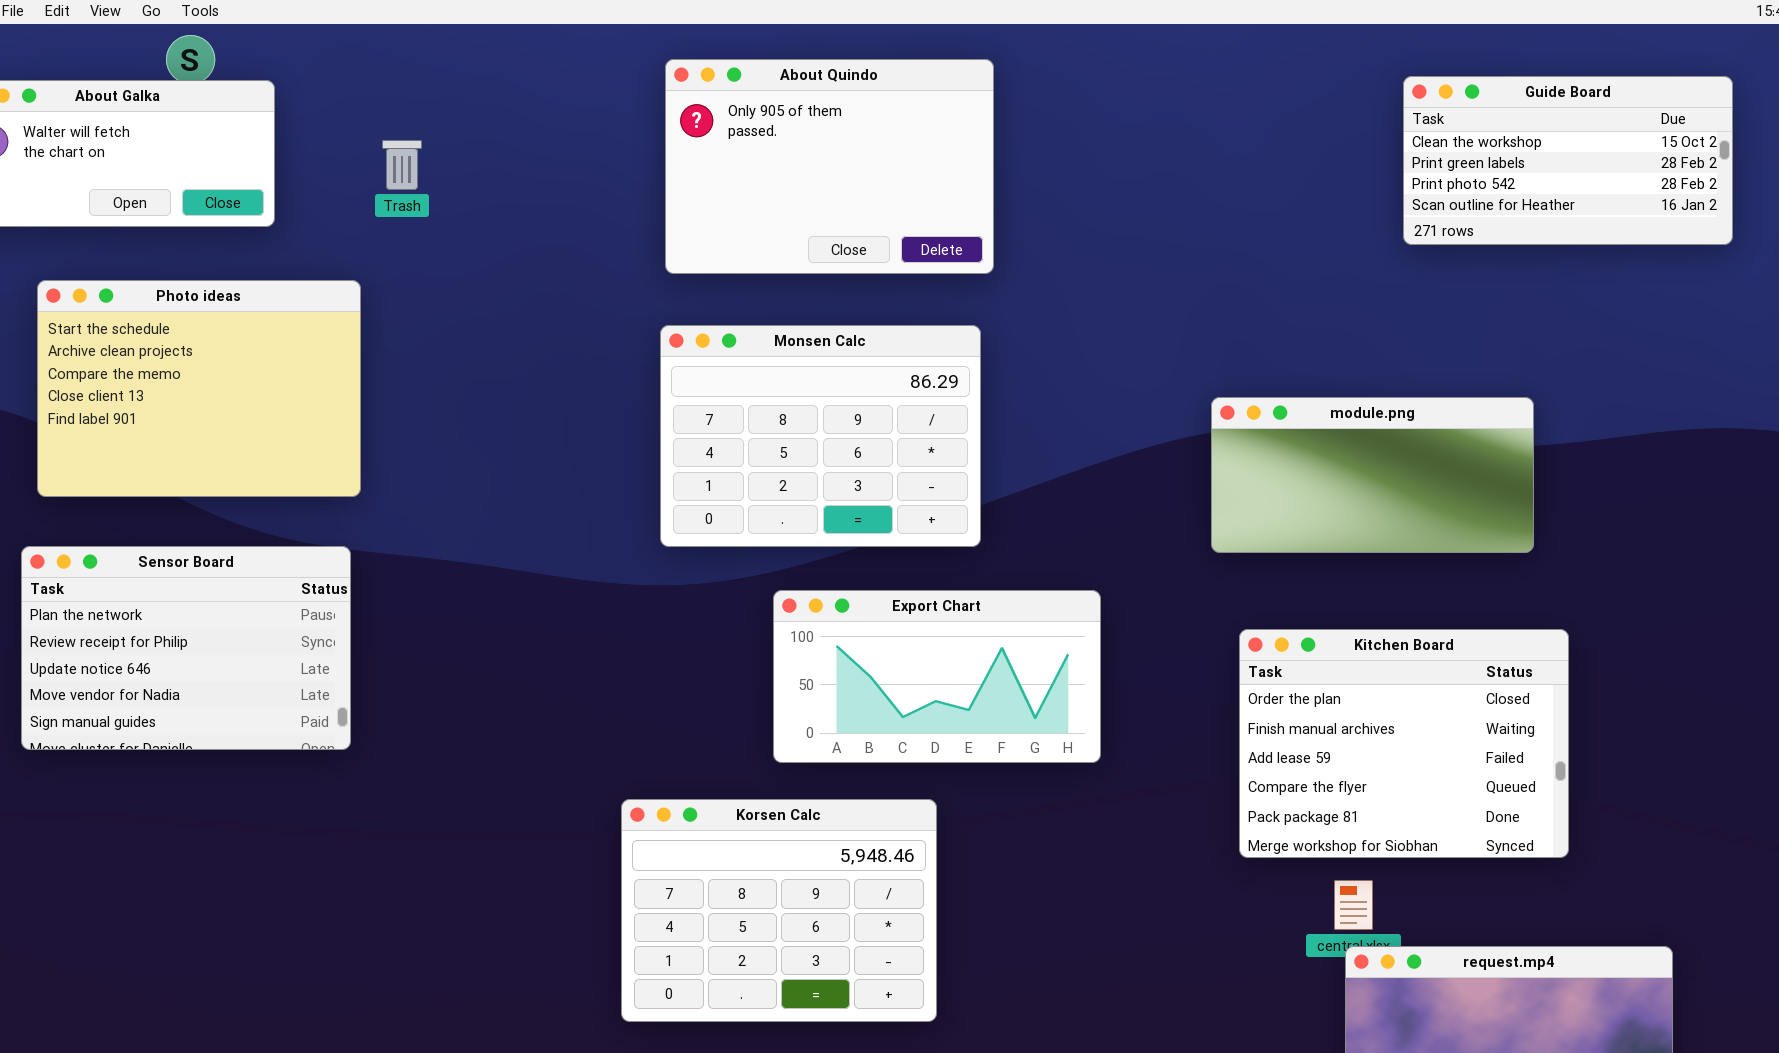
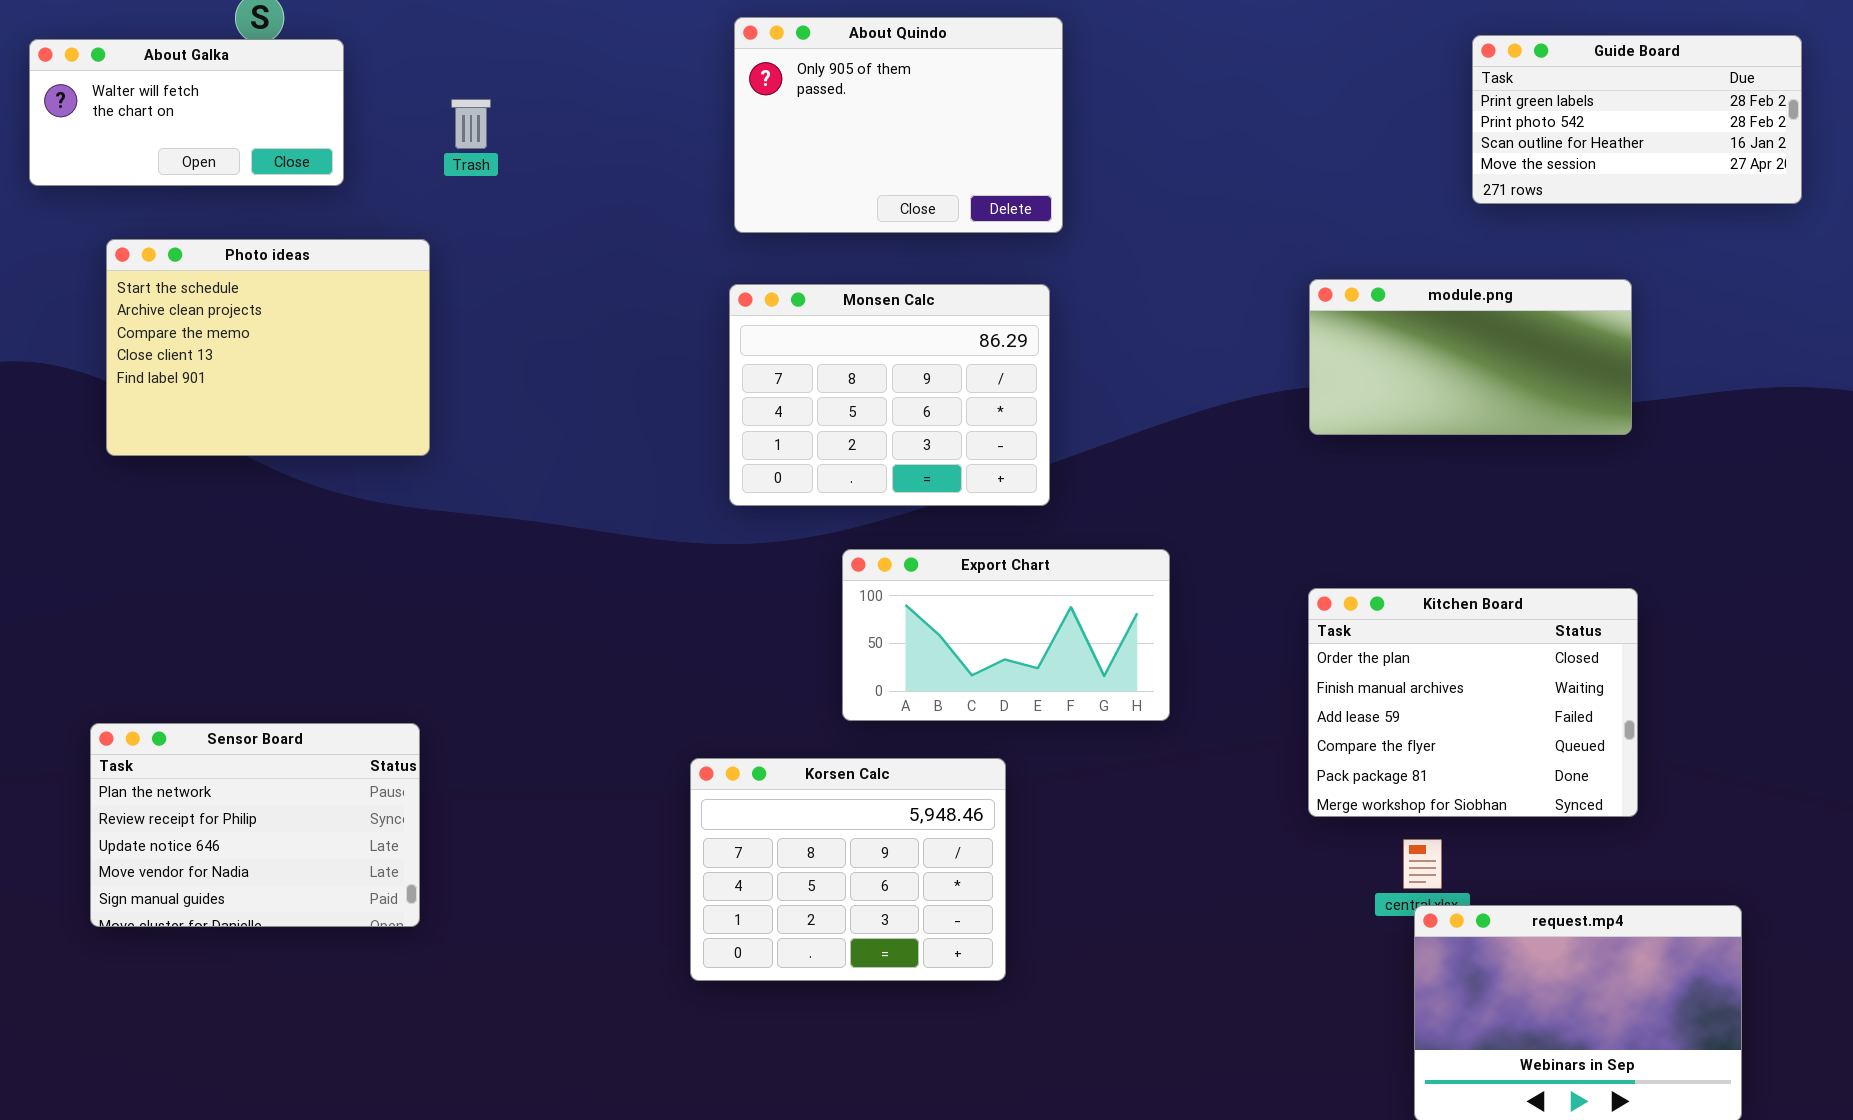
Guide Board: [1403,76,1733,245] -> [1472,35,1802,204], scrolled down 1 row
module.png: [1211,397,1534,553] -> [1309,279,1632,435], moved
Sensor Board: [21,546,351,750] -> [90,723,420,927], moved

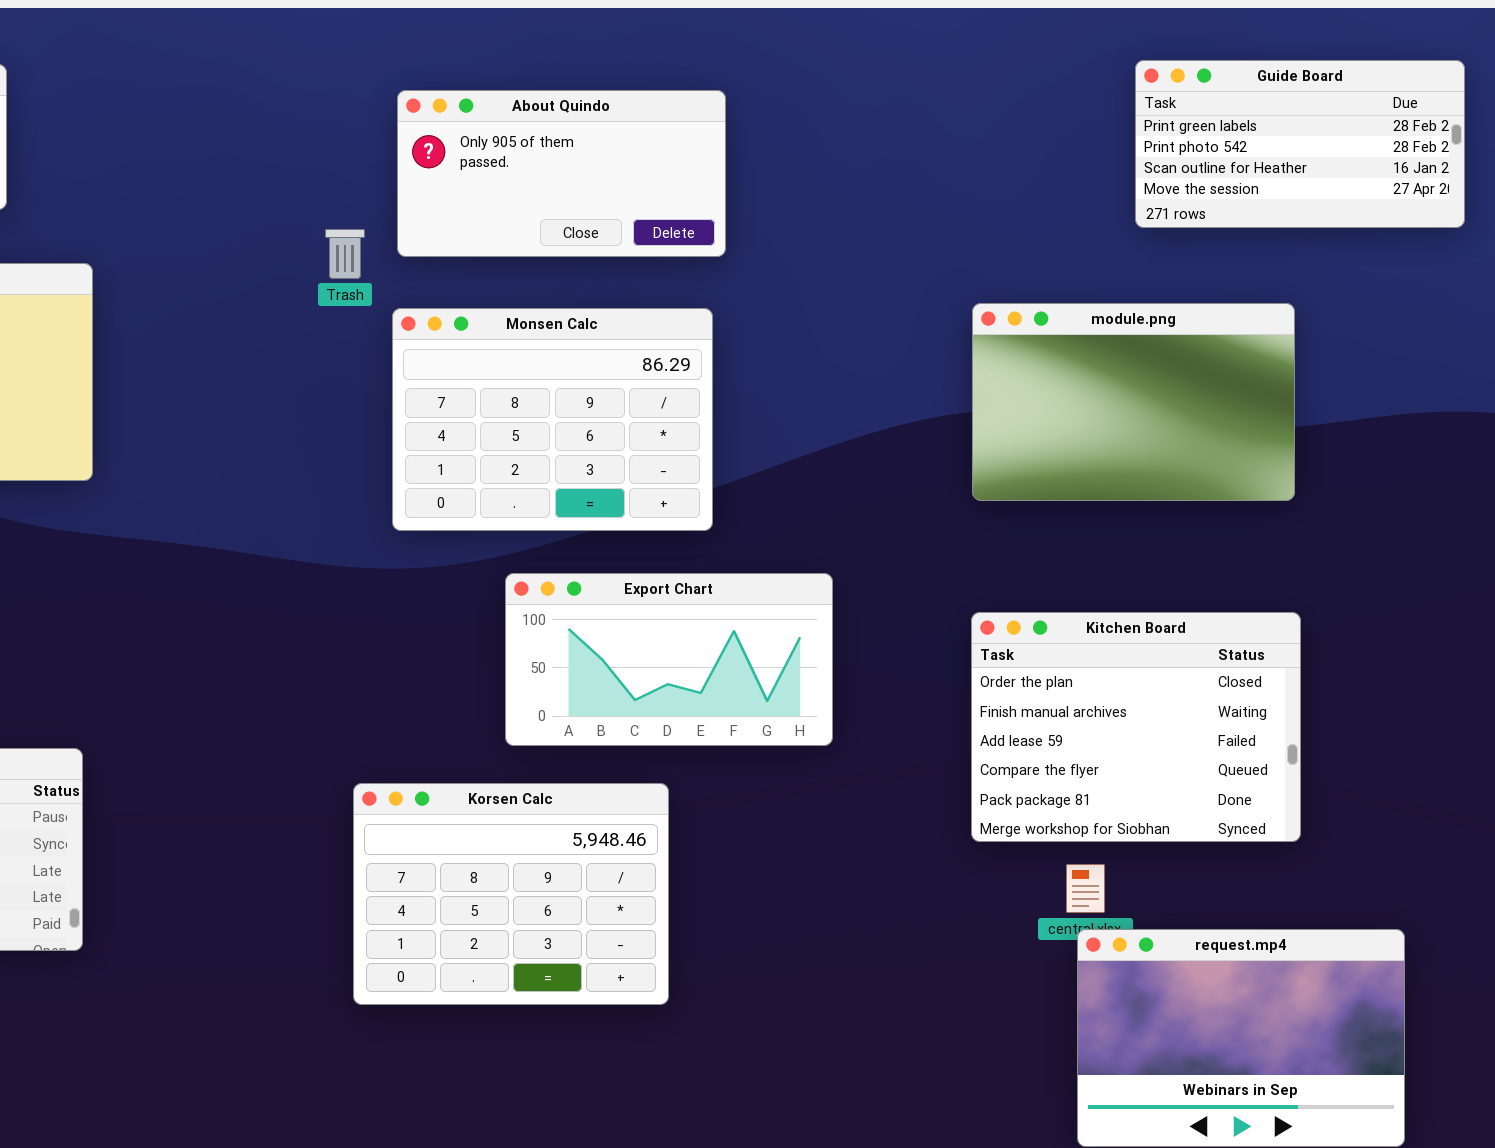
About Quindo: [734,17,1063,233] -> [397,90,726,257], resized
Trash: [451,99,491,149] -> [325,229,365,279], moved
module.png: [1309,279,1632,435] -> [972,303,1295,501], resized

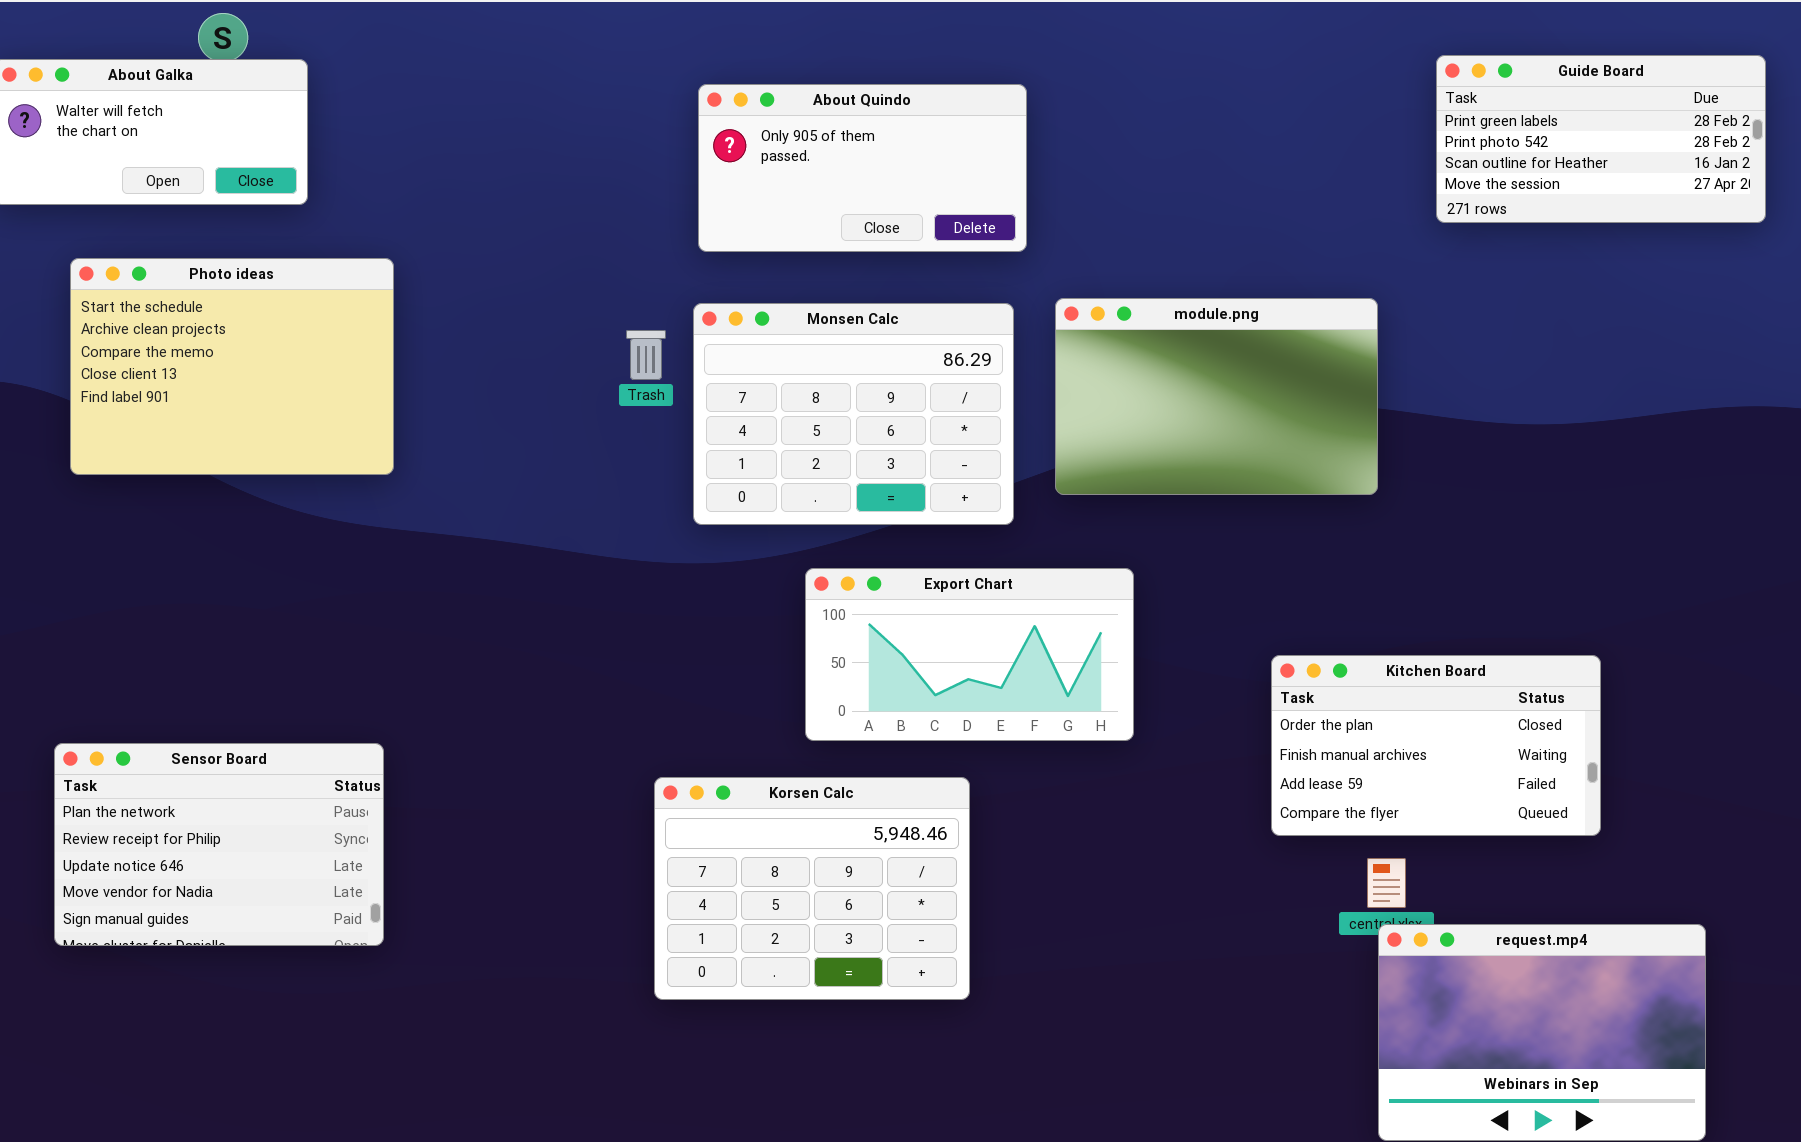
Trash: [325,229,365,279] -> [626,330,666,380], moved
module.png: [972,303,1295,501] -> [1055,298,1378,495], moved
Kitchen Board: [971,612,1301,842] -> [1271,655,1601,836], resized

